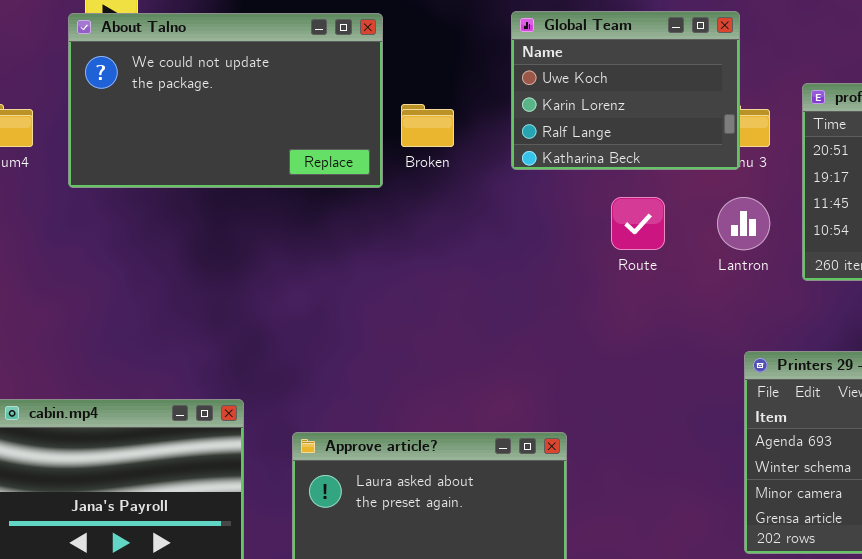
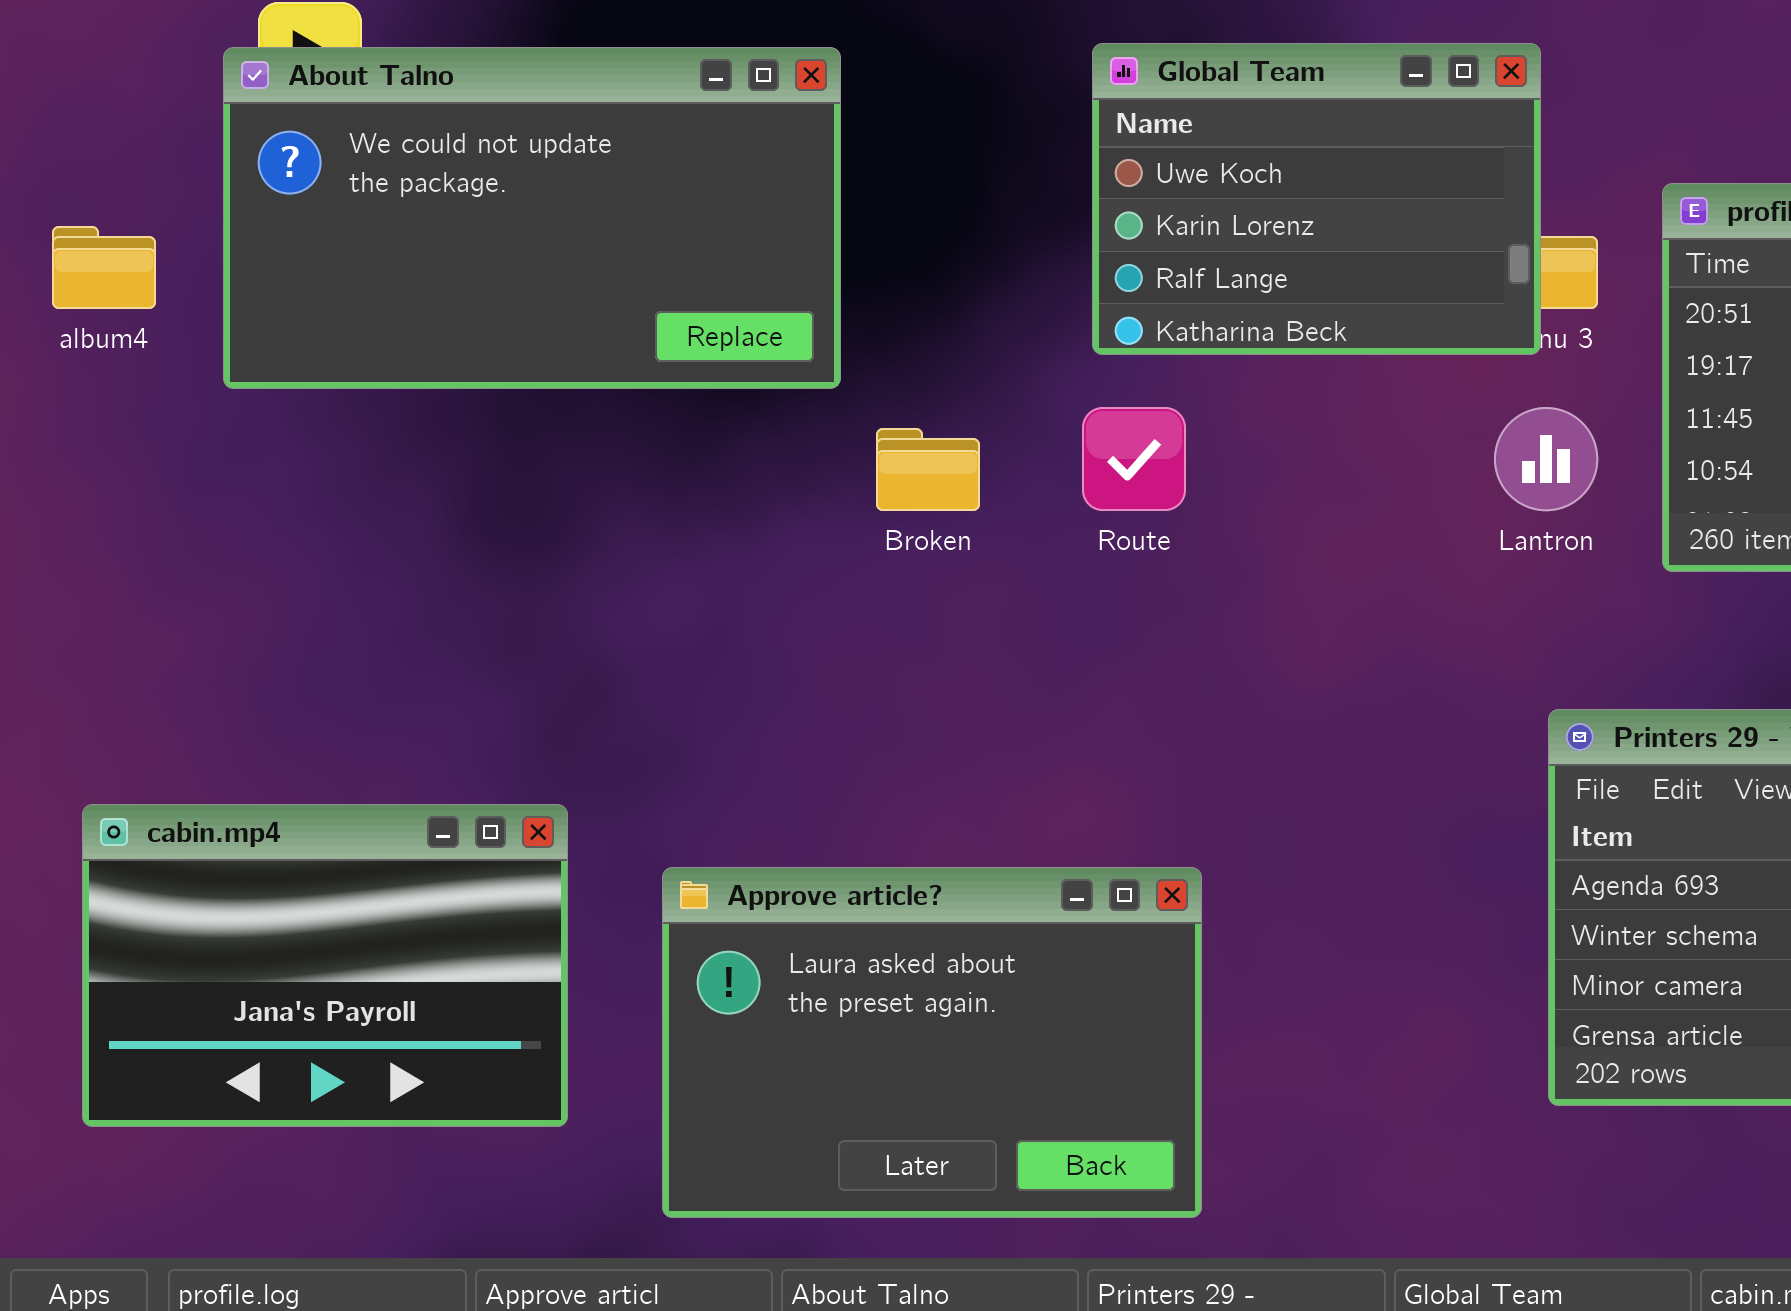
Broken: [401,104,454,147] -> [876,428,980,511], moved
Route: [611,197,665,250] -> [1082,407,1186,511], moved

